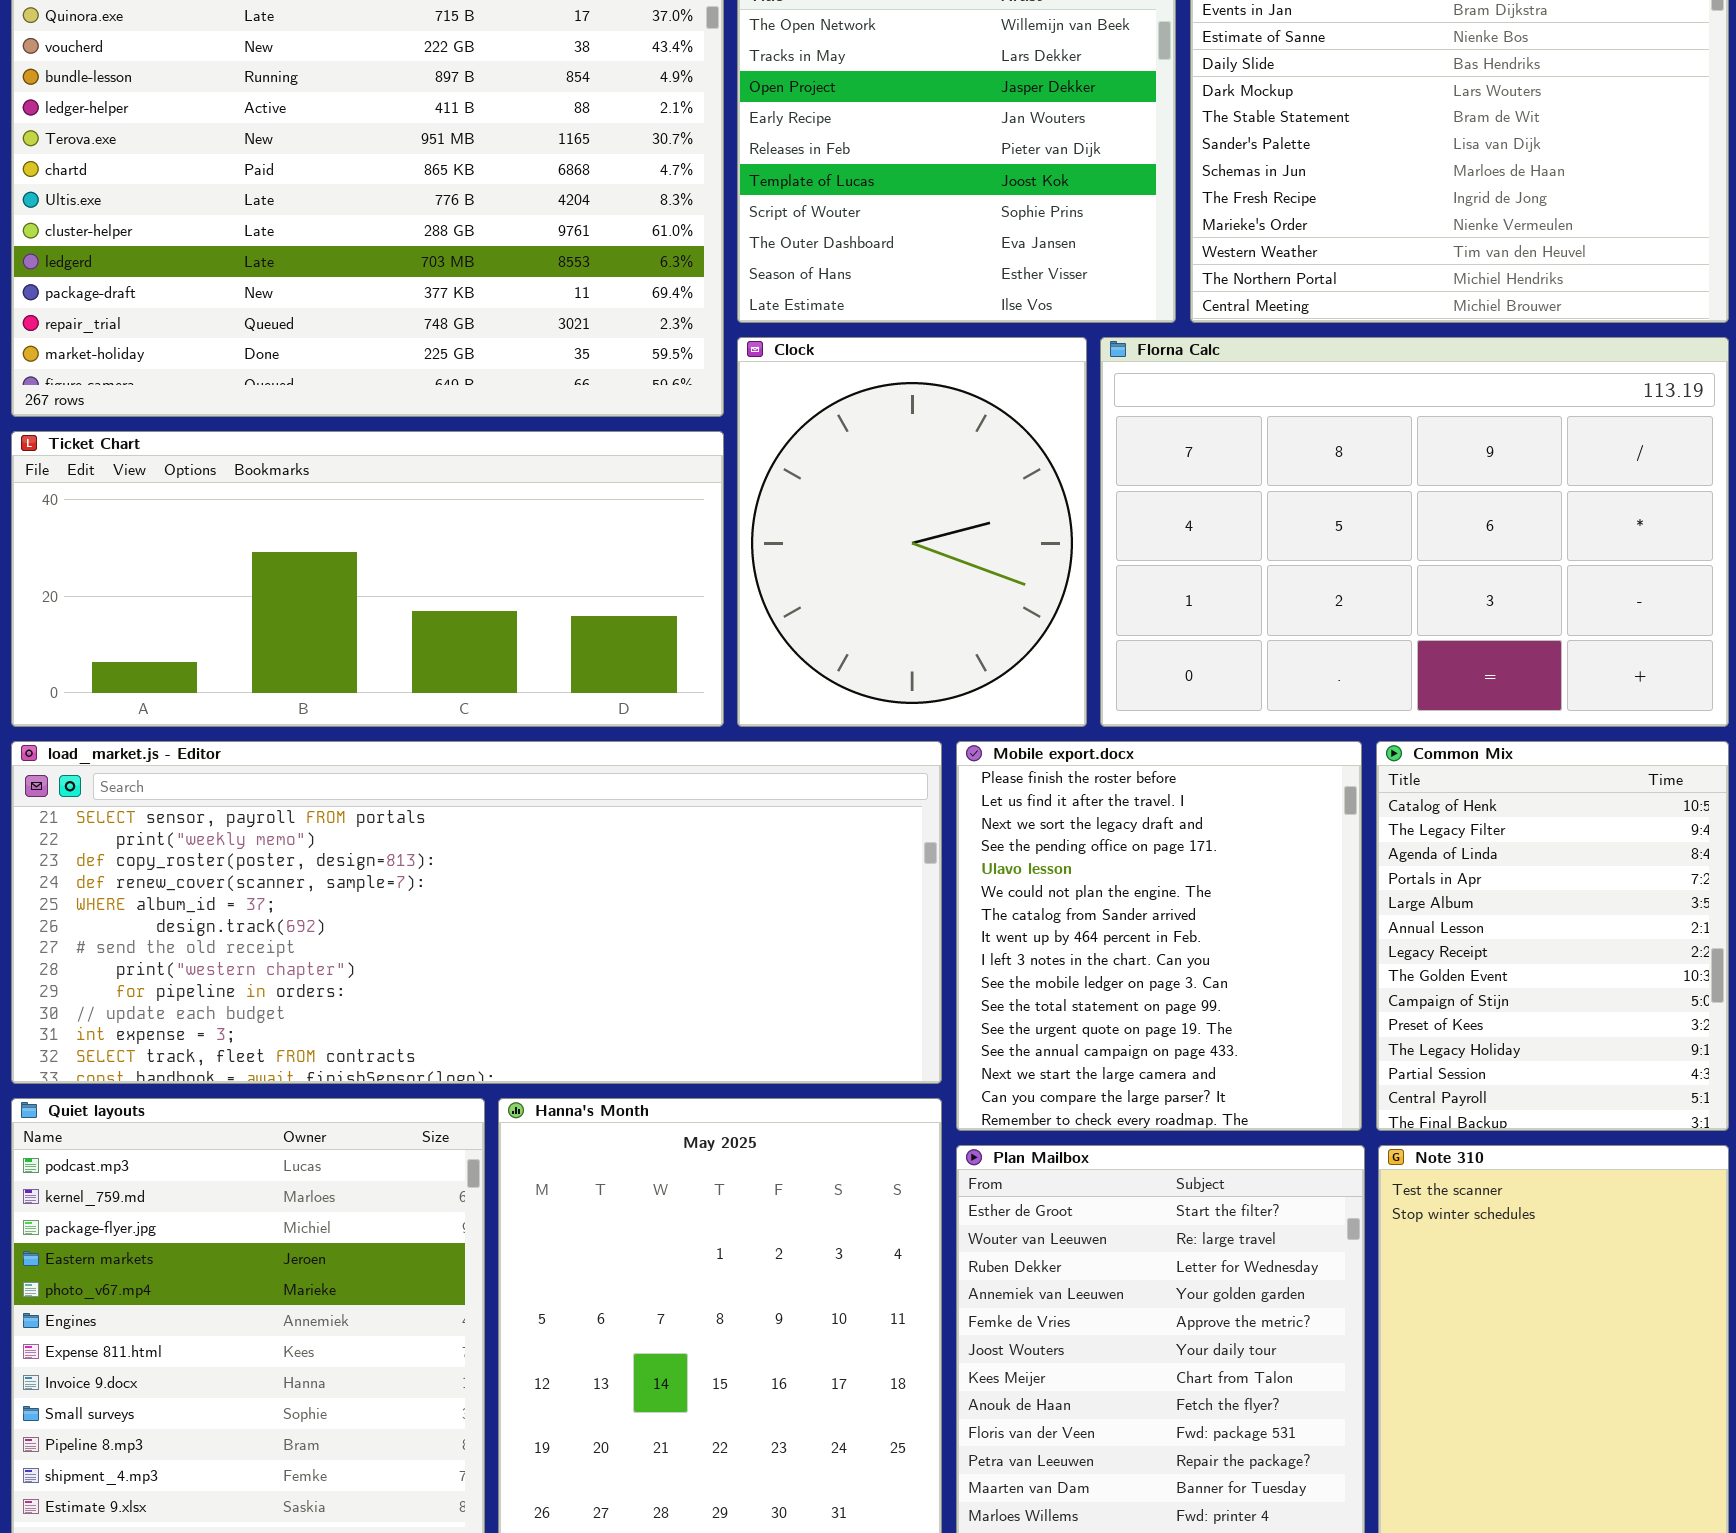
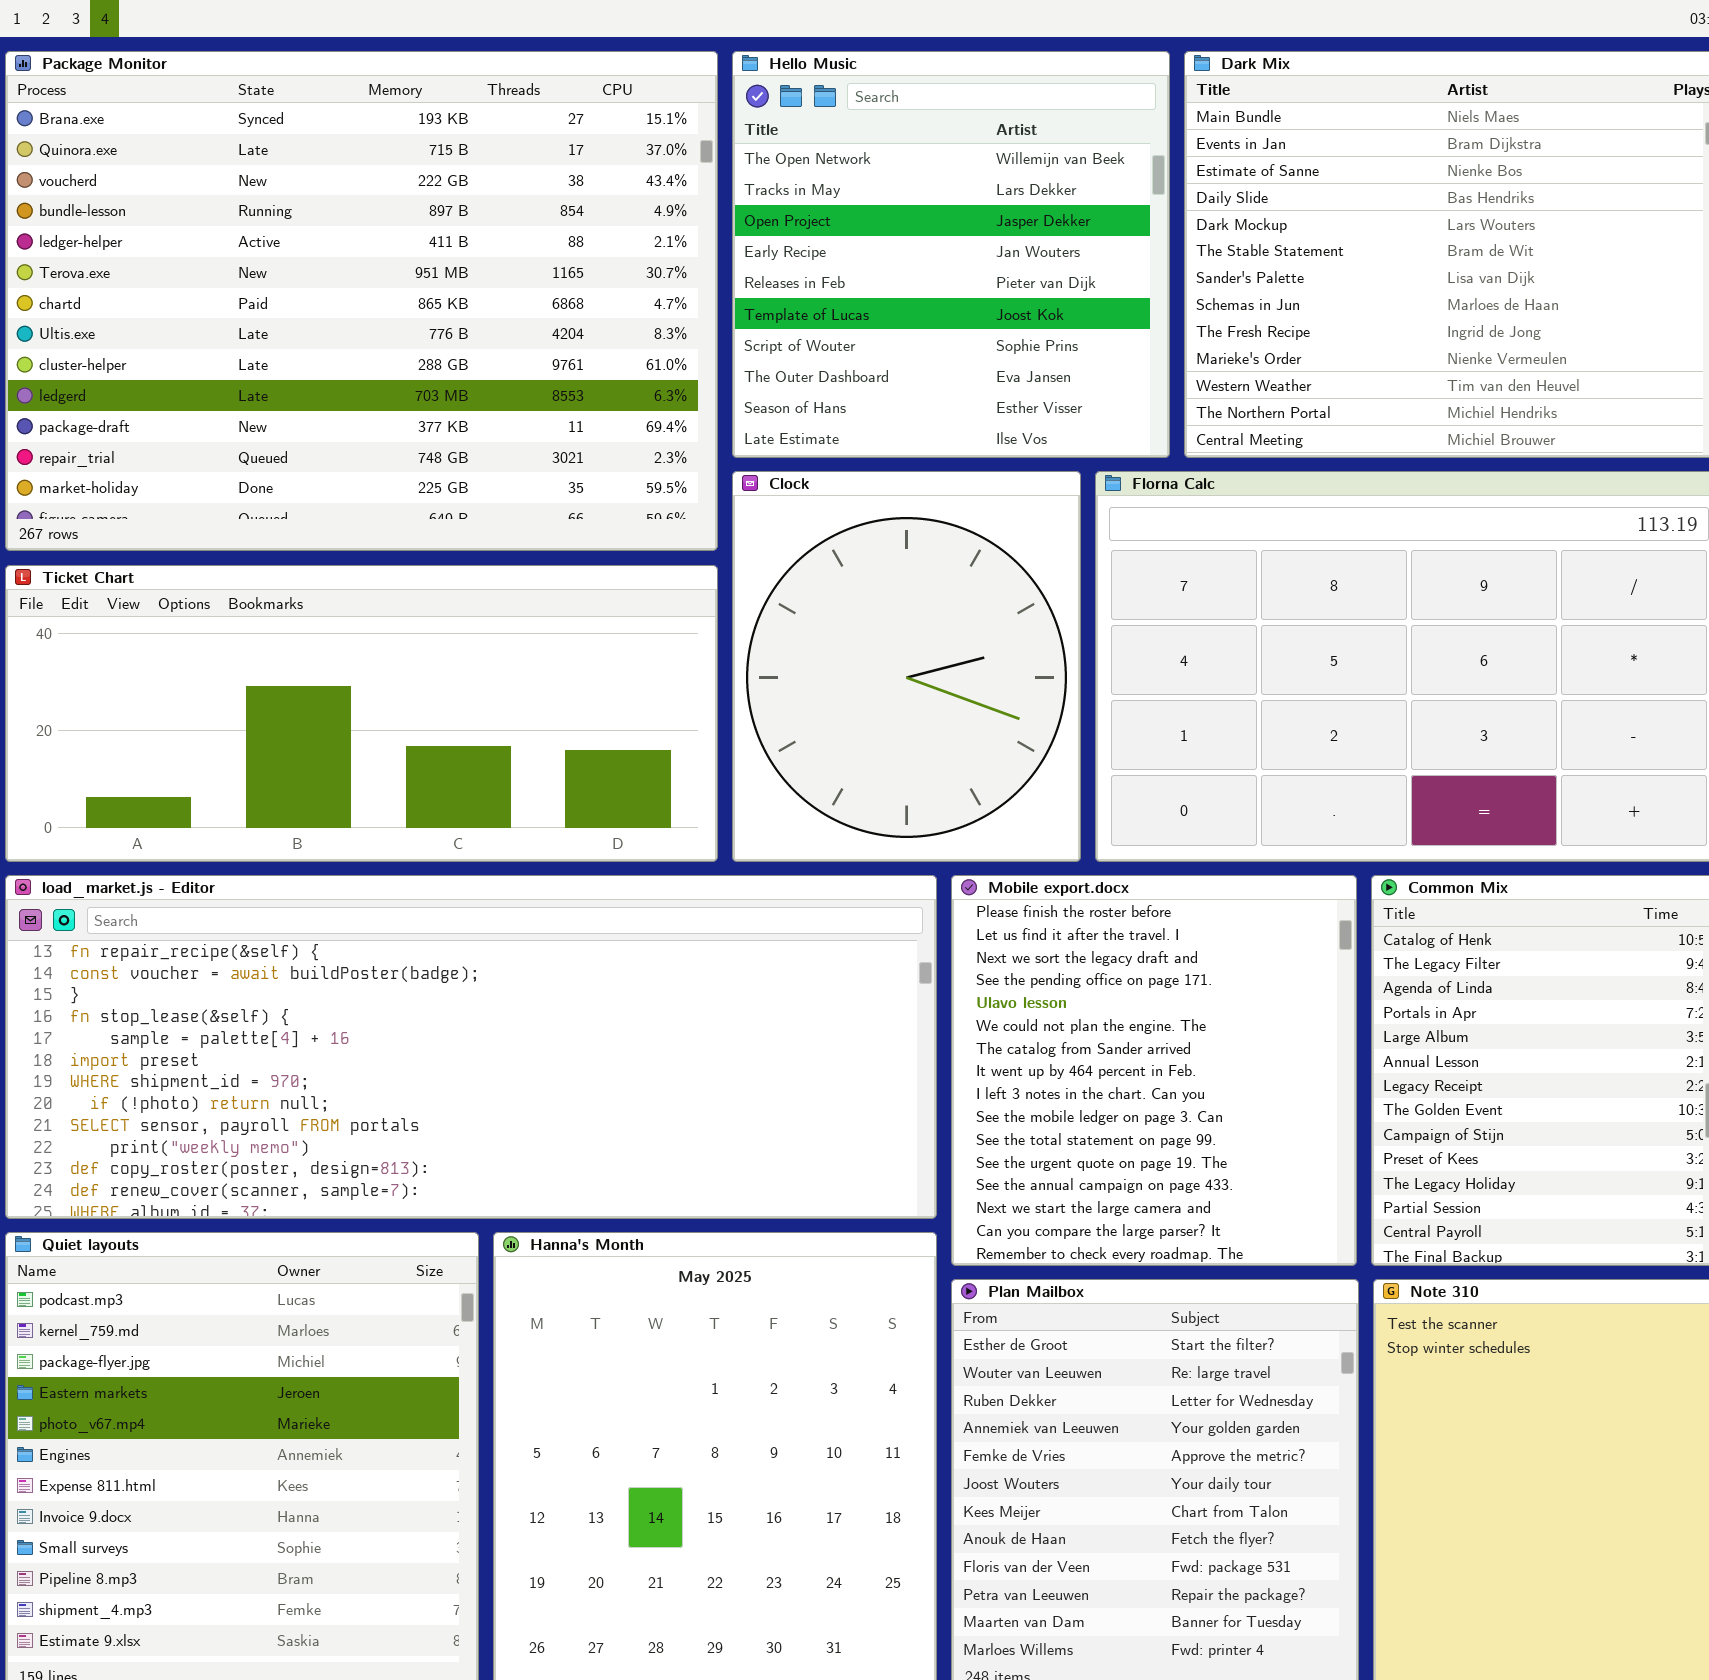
load_market.js - Editor: [11,741,942,1084] -> [5,875,937,1219], scrolled up 8 rows

